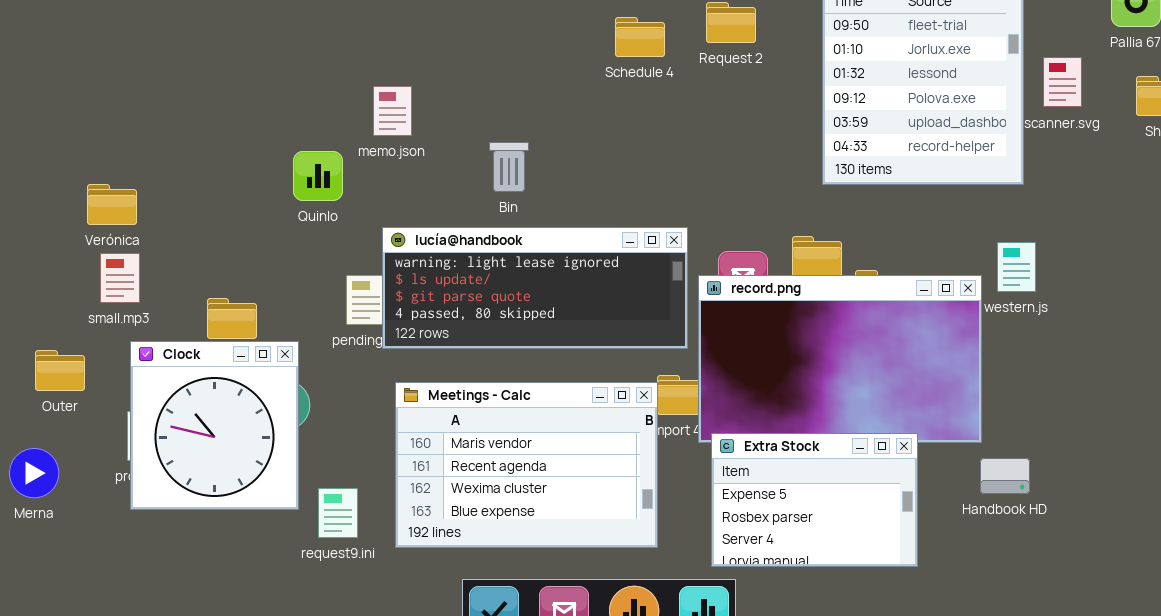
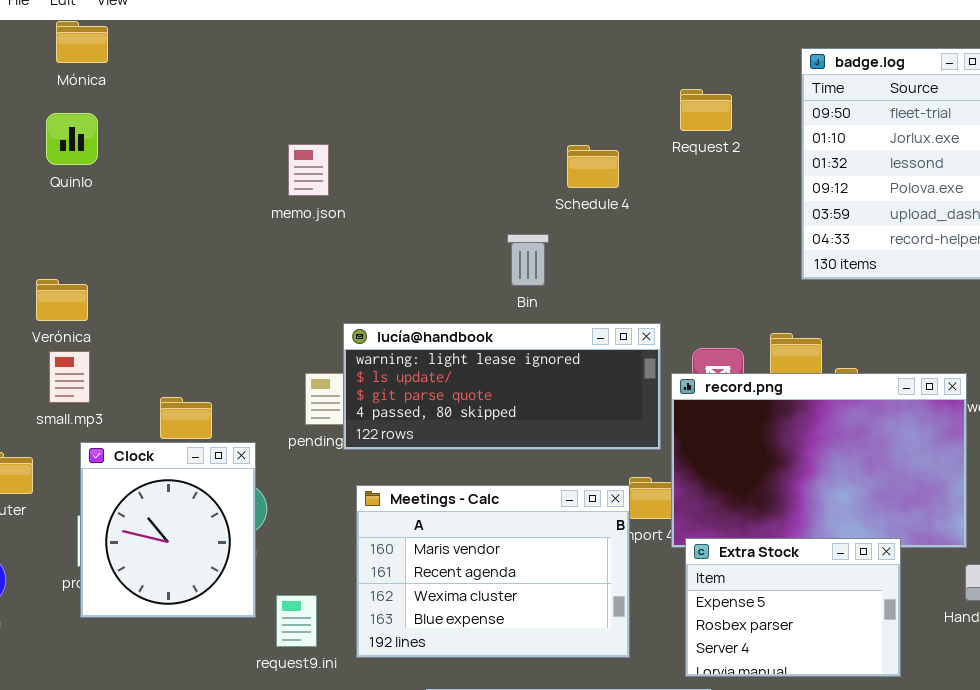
Schedule 4: [615,17,665,57] -> [567,145,619,188], moved
memo.json: [373,86,412,136] -> [288,144,329,196], moved
Bin: [489,142,529,192] -> [507,234,549,286], moved
Quinlo: [293,151,343,201] -> [46,113,98,165], moved

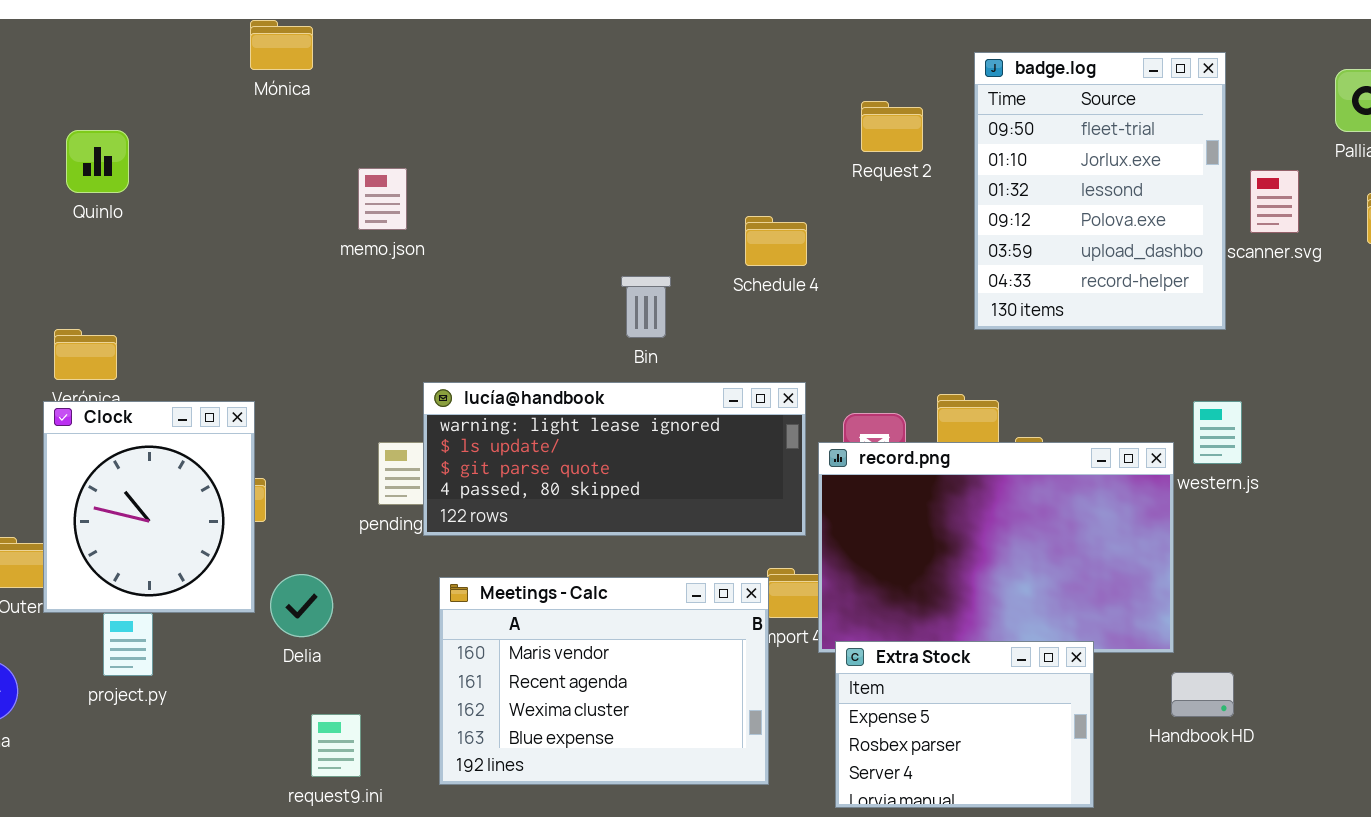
Mónica: [56,21,108,63] -> [250,20,313,70], moved
Request 2: [680,89,732,131] -> [861,101,923,152], moved
Schedule 4: [567,145,619,188] -> [745,216,807,266], moved
Clock: [80,442,256,618] -> [43,401,255,613], moved
request9.ini: [276,595,317,647] -> [311,714,361,777], moved

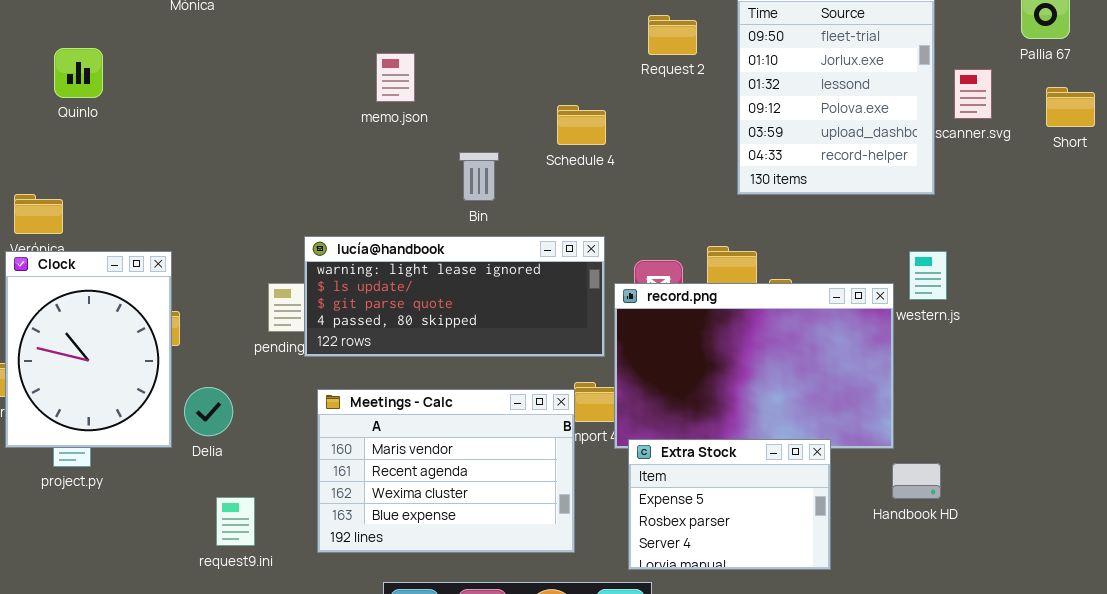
Quinlo: [66,130,129,193] -> [54,48,103,98], moved
memo.json: [358,168,407,230] -> [376,53,415,102], moved
Clock: [43,401,255,613] -> [5,251,172,448], resized

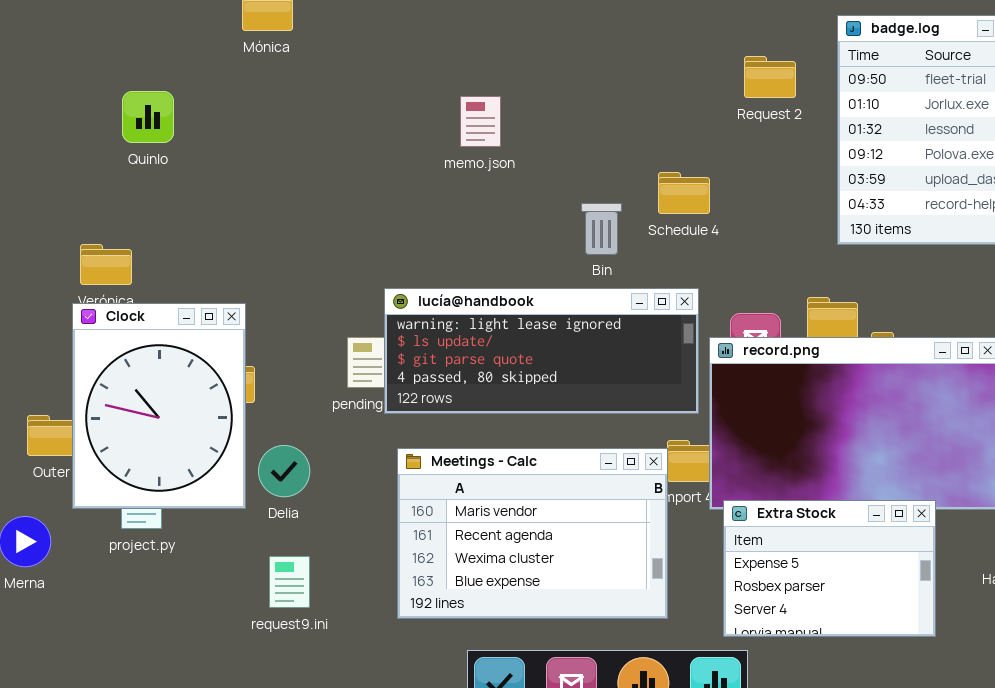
Schedule 4: [557,105,606,145] -> [658,172,710,214], moved
Bin: [459,152,499,201] -> [581,203,622,255], moved
request9.ini: [216,497,255,546] -> [269,556,310,608], moved

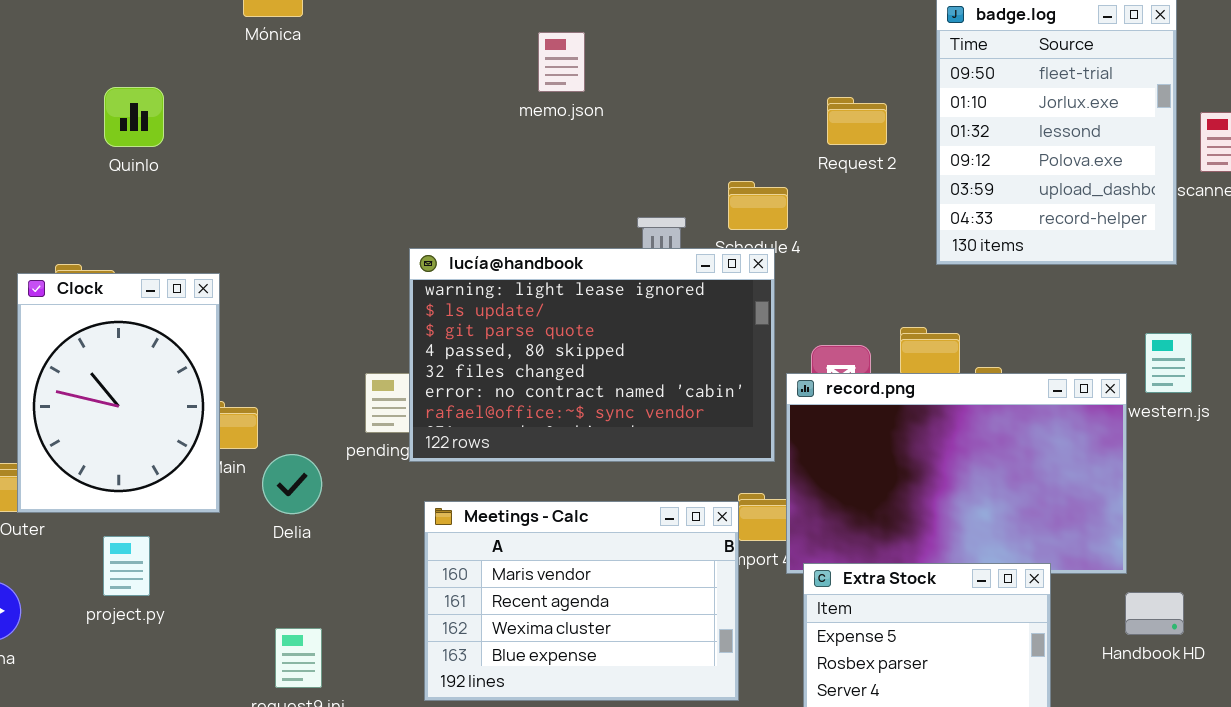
Request 2: [744,56,796,98] -> [827,97,887,145], moved
memo.json: [460,96,501,147] -> [538,32,585,92], moved
lucía@handbook: [384,288,699,414] -> [409,248,775,462], resized
Clock: [72,303,246,509] -> [17,273,220,513], moved
Delia: [258,445,310,497] -> [262,454,322,514], moved

